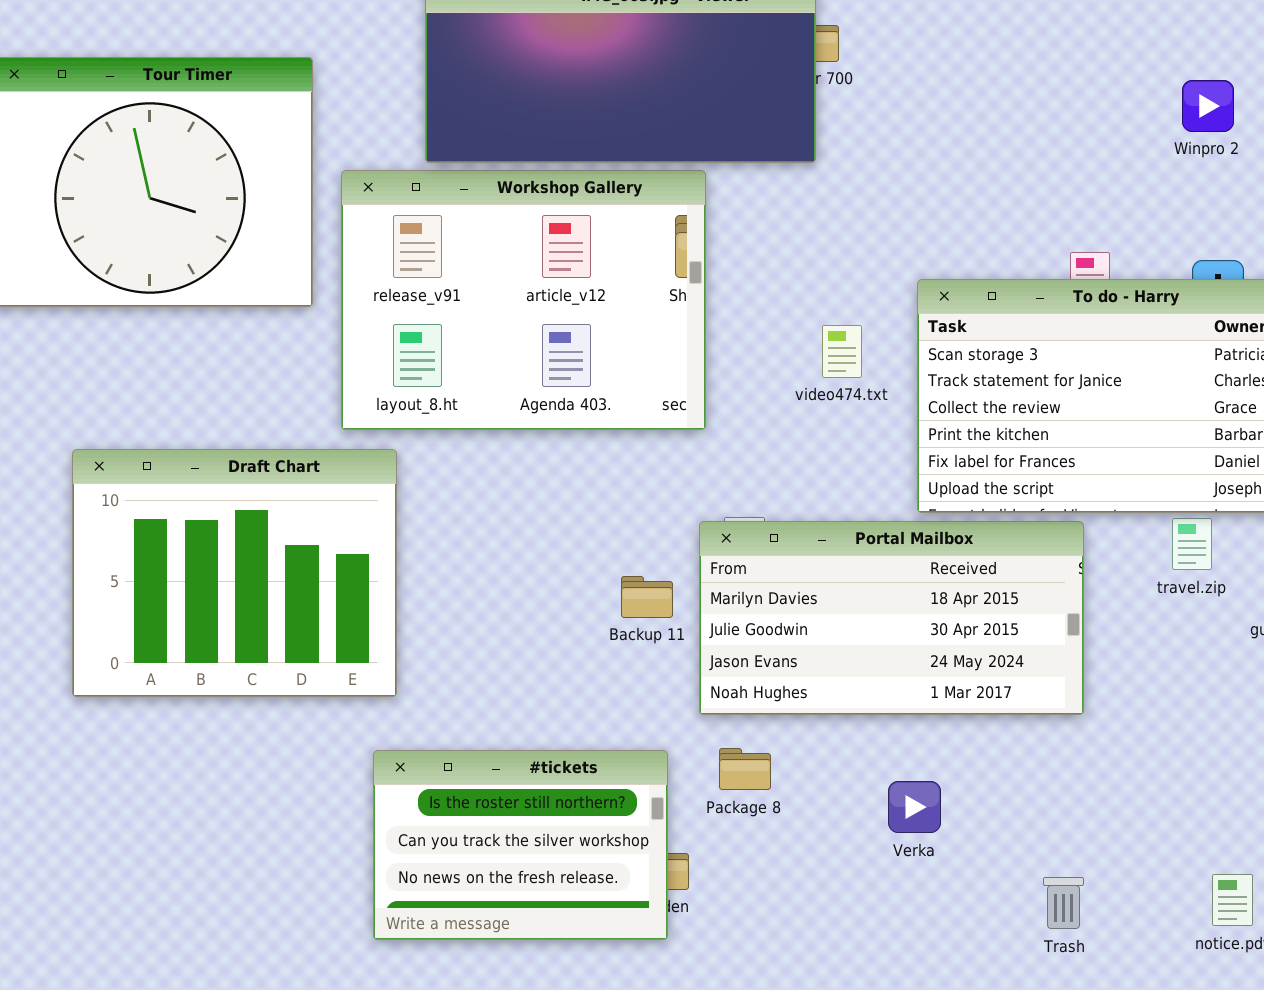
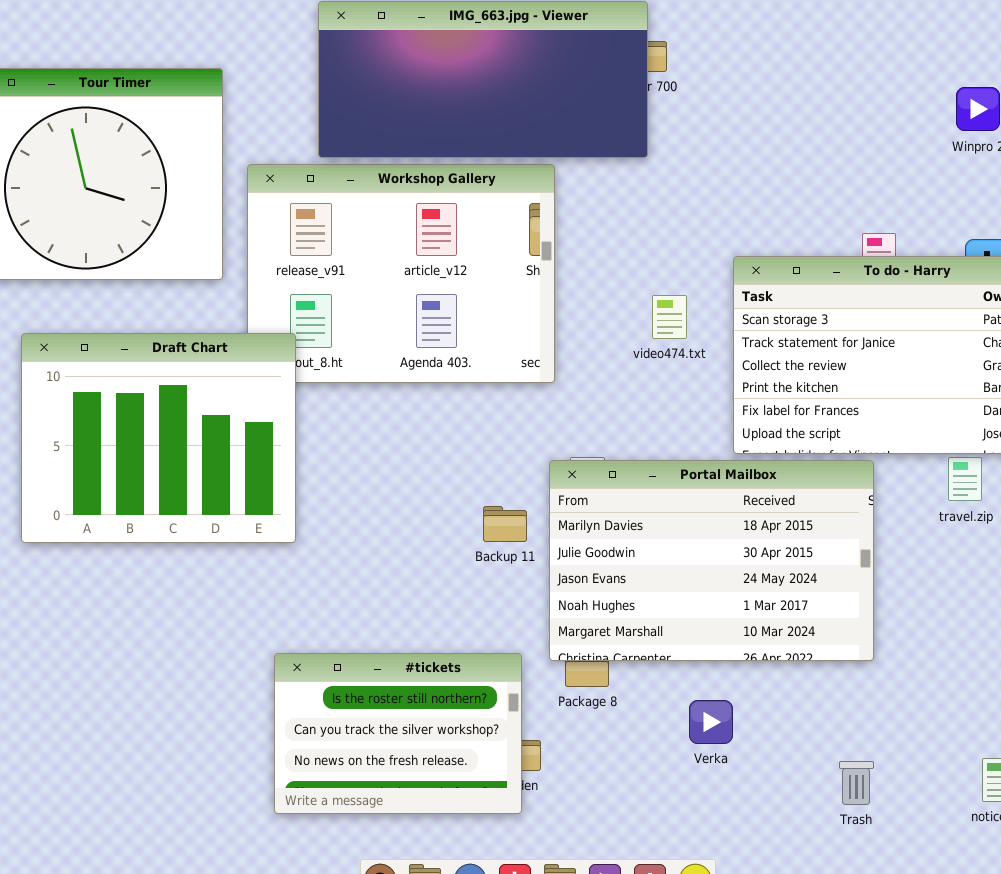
Draft Chart: [72,449,397,697] -> [21,333,296,543], moved
Portal Mailbox: [699,521,1084,715] -> [549,460,874,661], resized
Verka: [888,781,941,833] -> [689,700,733,744], moved

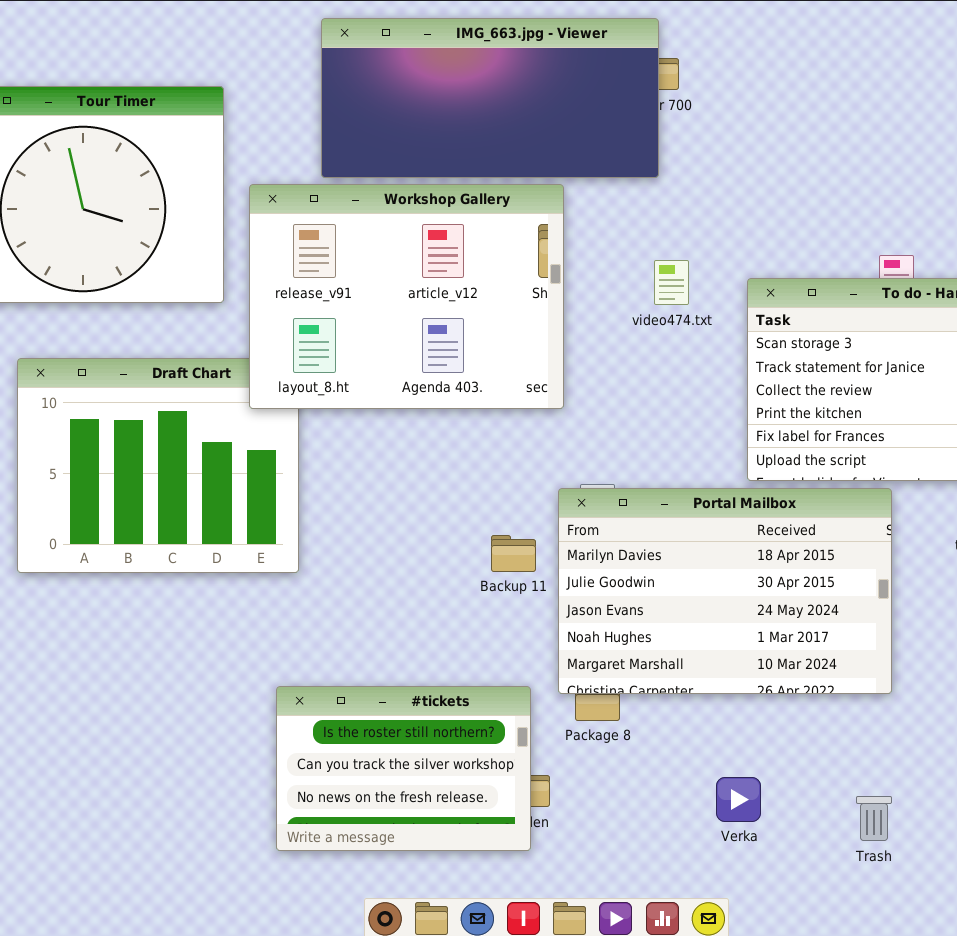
Workshop Gallery: [247,164,555,383] -> [249,184,564,409], raised
video474.txt: [652,295,687,339] -> [654,260,689,305], moved
Verka: [689,700,733,744] -> [716,777,761,822], moved

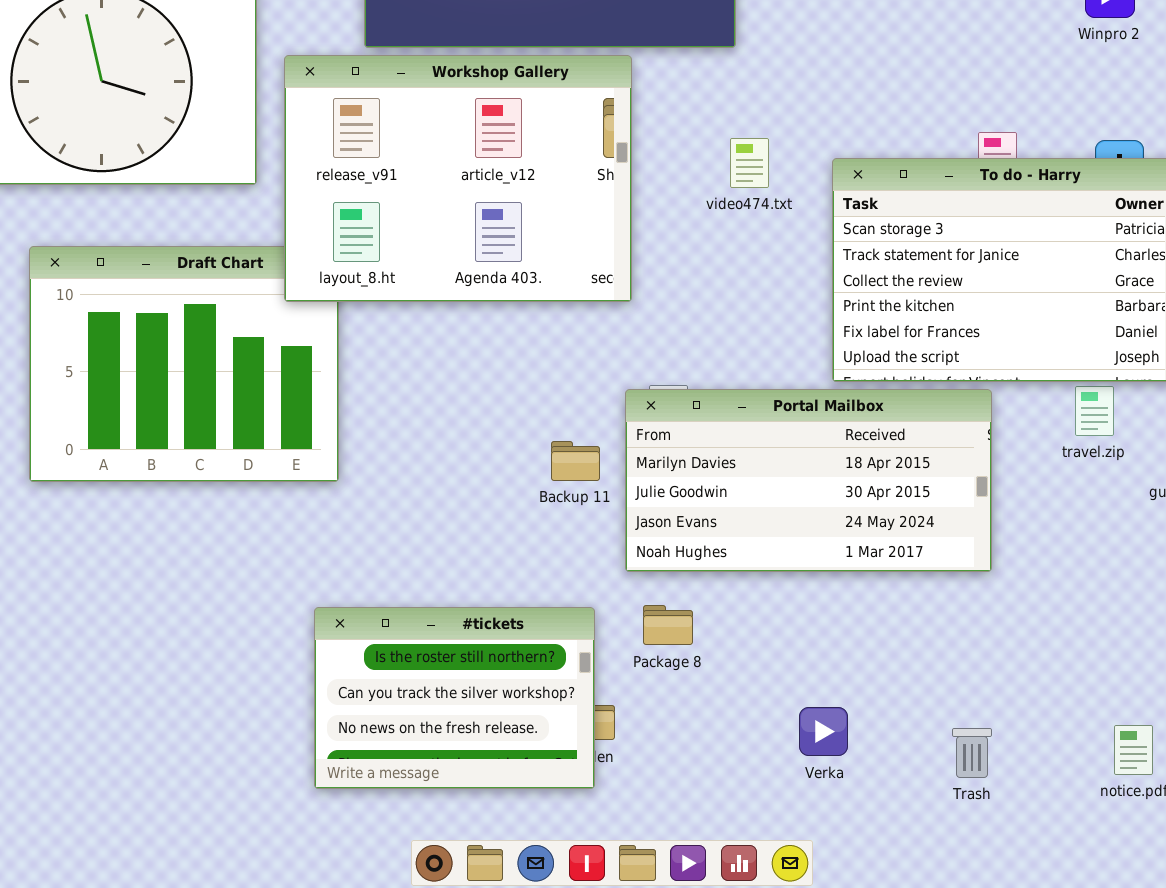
Portal Mailbox: [558,488,892,694] -> [625,389,992,572], resized

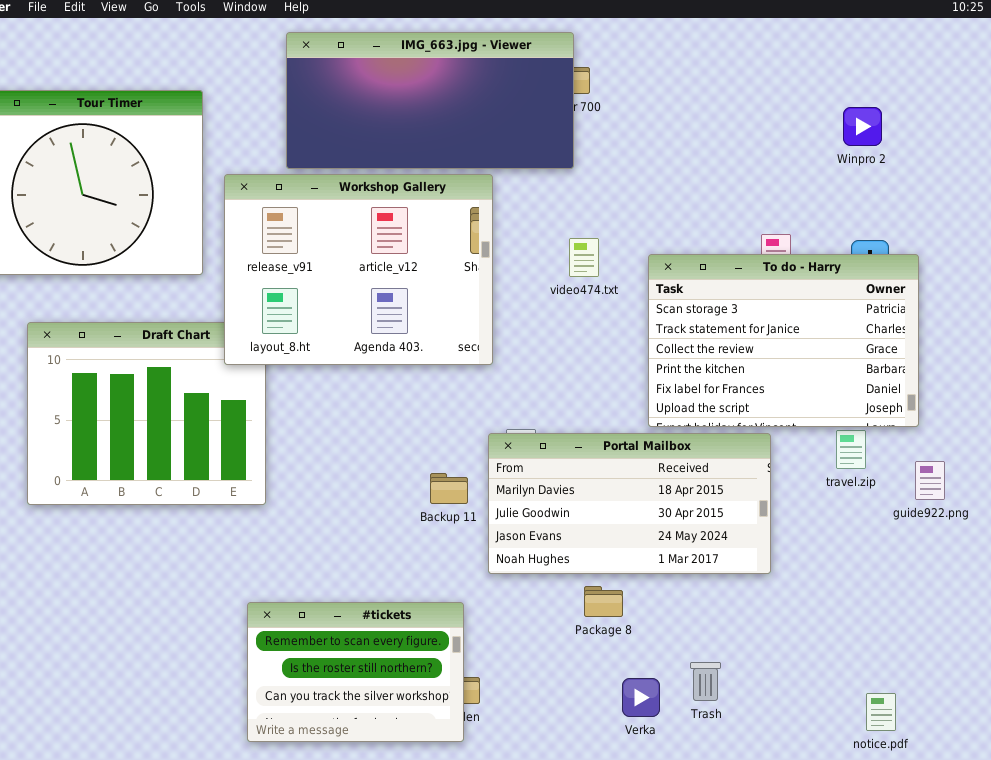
Package 8: [643,605,693,645] -> [584,586,623,617], moved
#tickets: [314,607,595,789] -> [247,602,464,742], scrolled up 1 row
Trash: [952,728,992,778] -> [690,662,721,701], moved

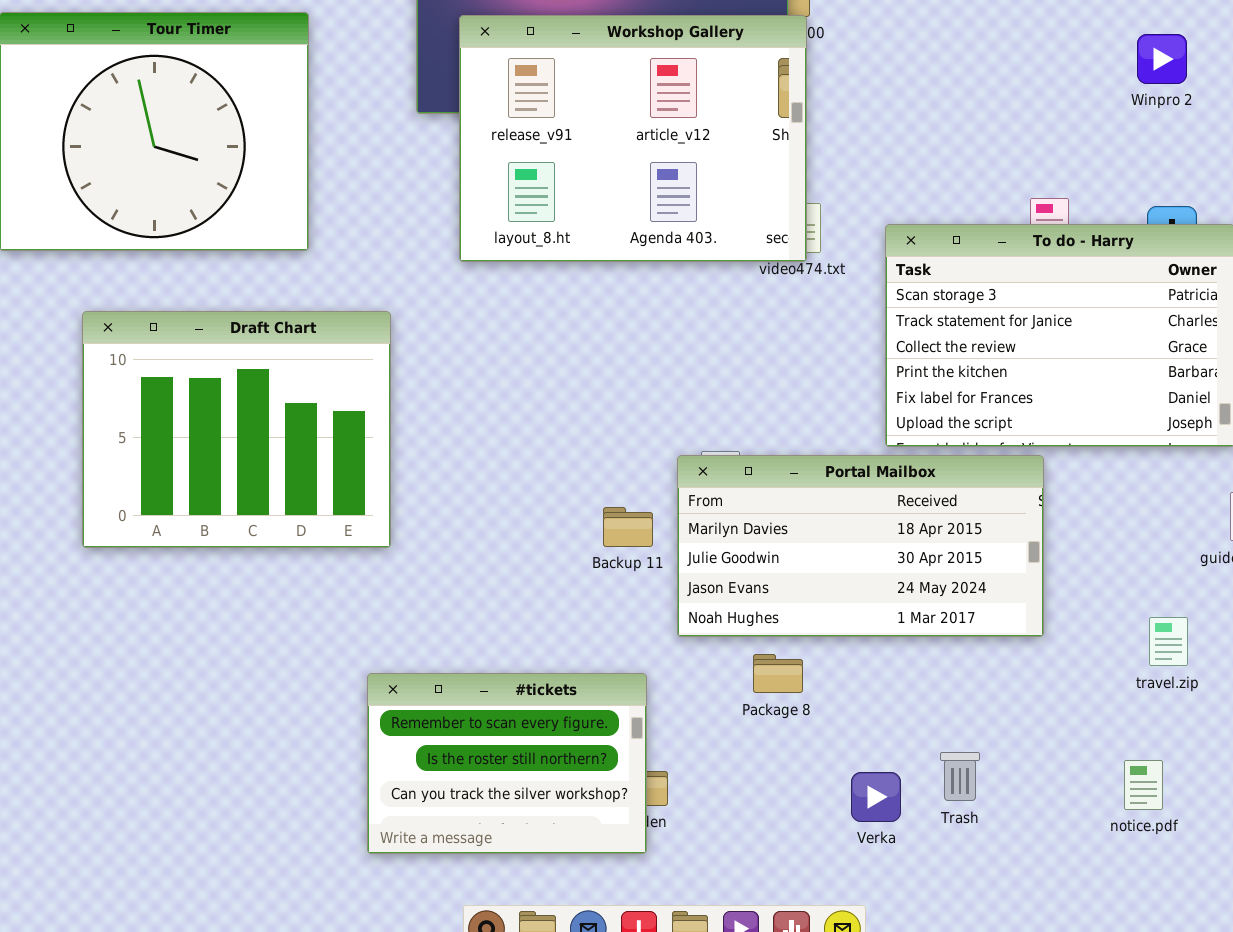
Workshop Gallery: [224,174,493,365] -> [459,15,807,262], moved
travel.zip: [836,430,866,469] -> [1149,617,1188,666], moved
Package 8: [584,586,623,617] -> [753,654,803,693], moved
notice.pdf: [866,693,896,731] -> [1124,760,1163,810], moved

